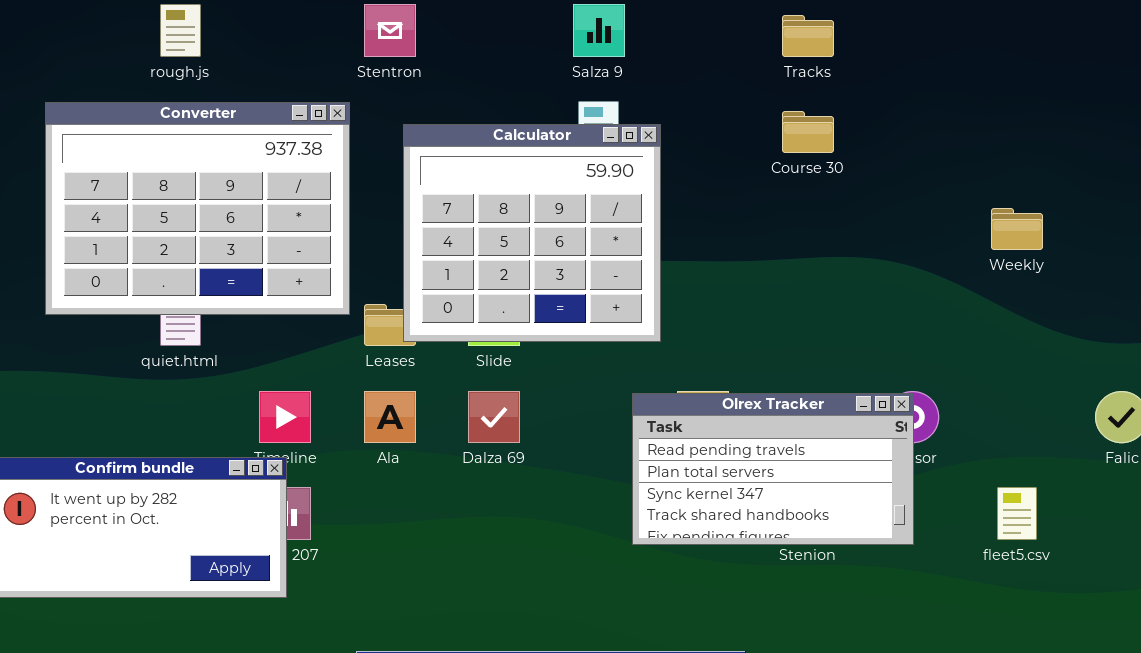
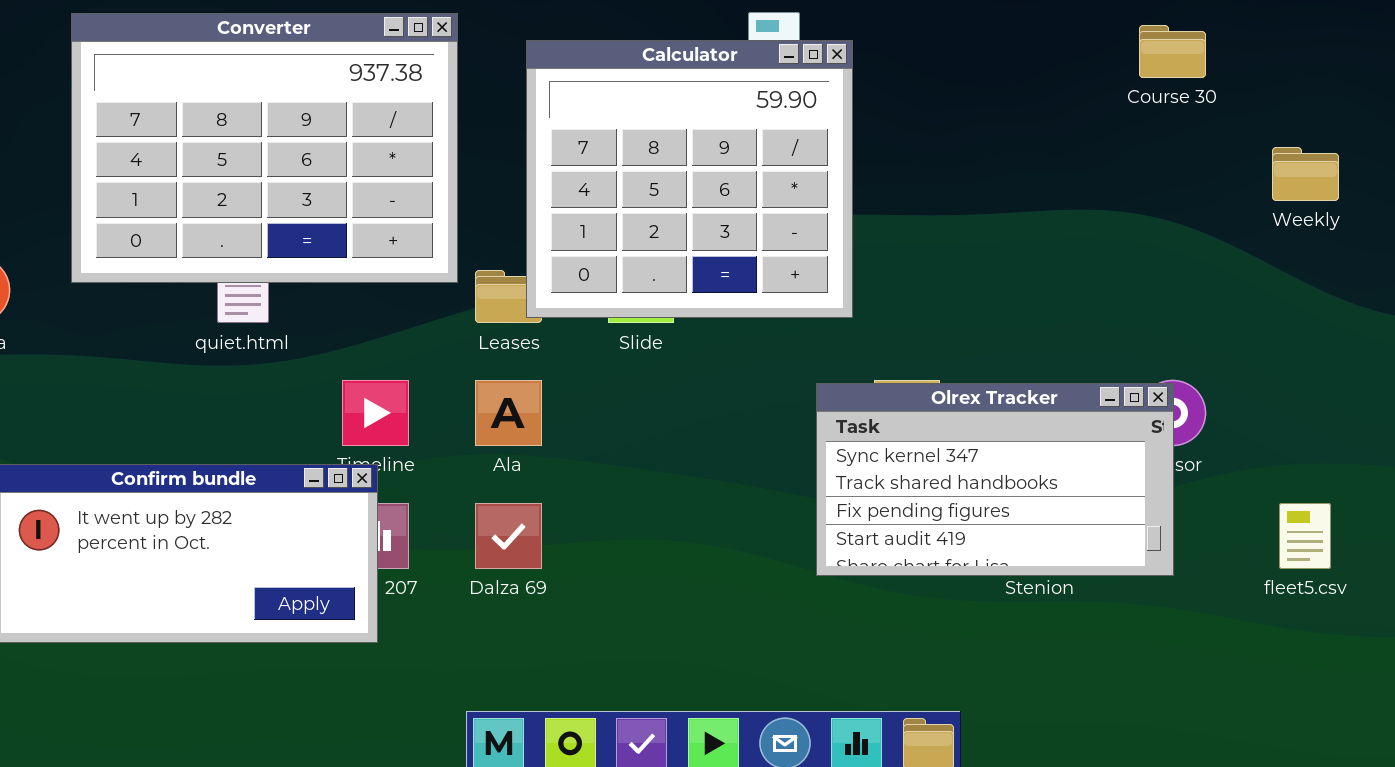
Course 30: [782,111,834,153] -> [1139,25,1206,78], moved
Dalza 69: [468,391,520,443] -> [475,503,542,569], moved
Olrex Tracker: [632,393,914,545] -> [816,383,1174,576], scrolled down 2 rows

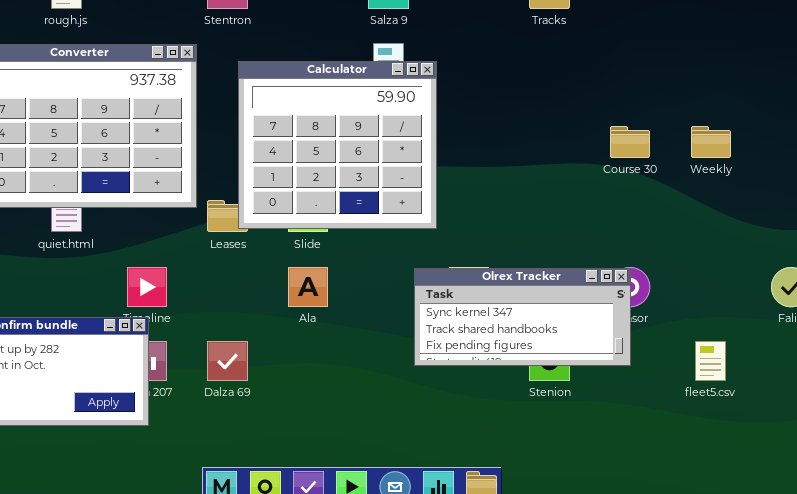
Course 30: [1139,25,1206,78] -> [610,126,650,158], moved
Ala: [475,380,542,446] -> [288,267,328,307], moved
Olrex Tracker: [816,383,1174,576] -> [414,268,631,366], resized

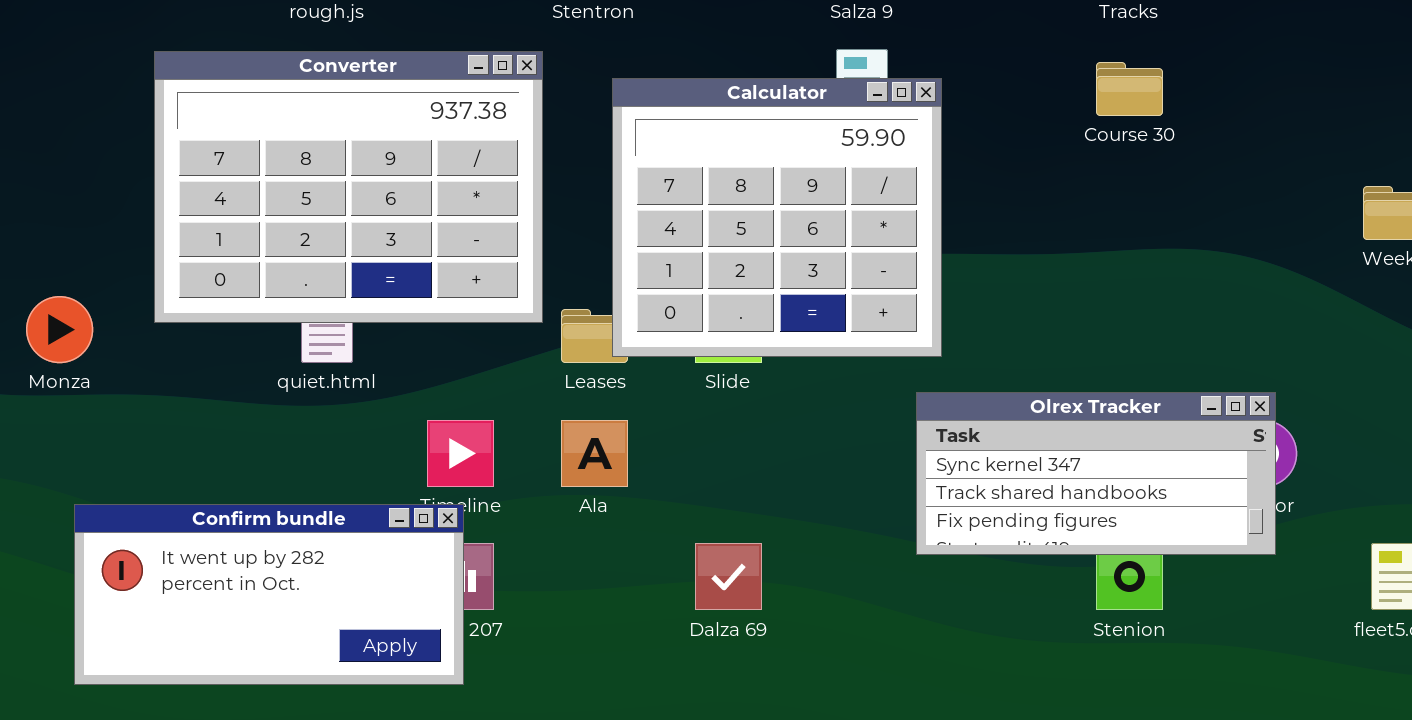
Course 30: [610,126,650,158] -> [1096,62,1163,116], moved
Ala: [288,267,328,307] -> [561,420,628,487], moved
Olrex Tracker: [414,268,631,366] -> [916,392,1276,555], moved
Dalza 69: [207,341,248,381] -> [695,543,762,610], moved

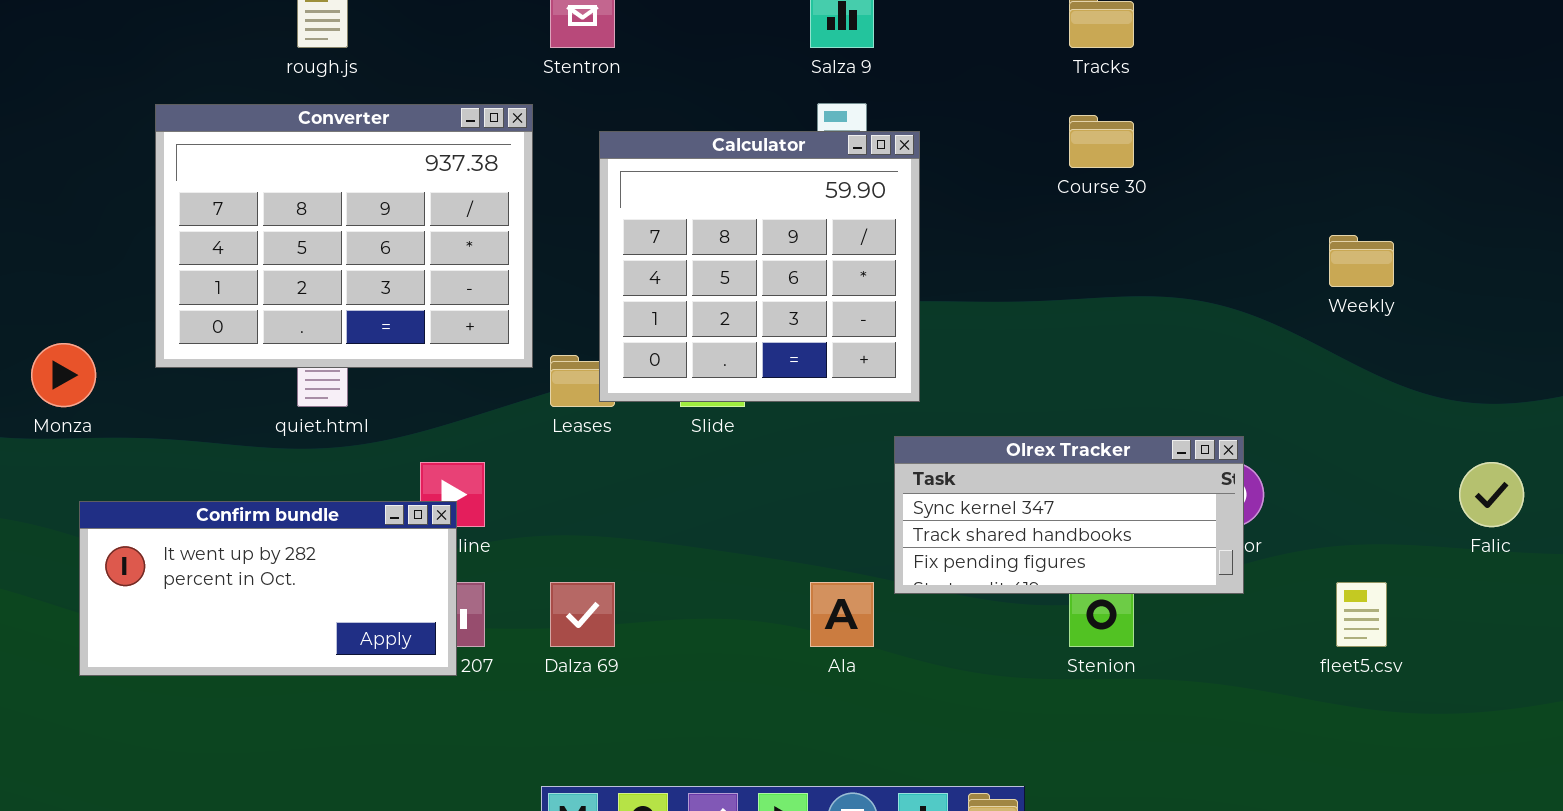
Ala: [561,420,628,487] -> [810,582,874,647], moved
Confirm bundle: [74,504,464,685] -> [79,501,457,676], moved
Dalza 69: [695,543,762,610] -> [550,582,615,647], moved

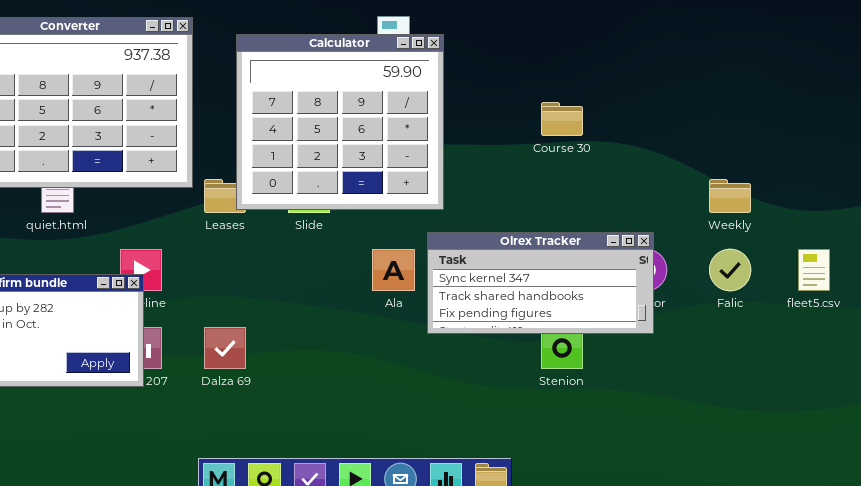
Course 30: [1069,115,1134,168] -> [541,102,583,136], moved
Weekly: [1329,235,1394,287] -> [709,179,751,213], moved
Falic: [1459,462,1524,527] -> [709,249,751,291], moved
Ala: [810,582,874,647] -> [372,249,415,291], moved
fleet5.csv: [1336,582,1387,647] -> [798,249,830,291], moved

